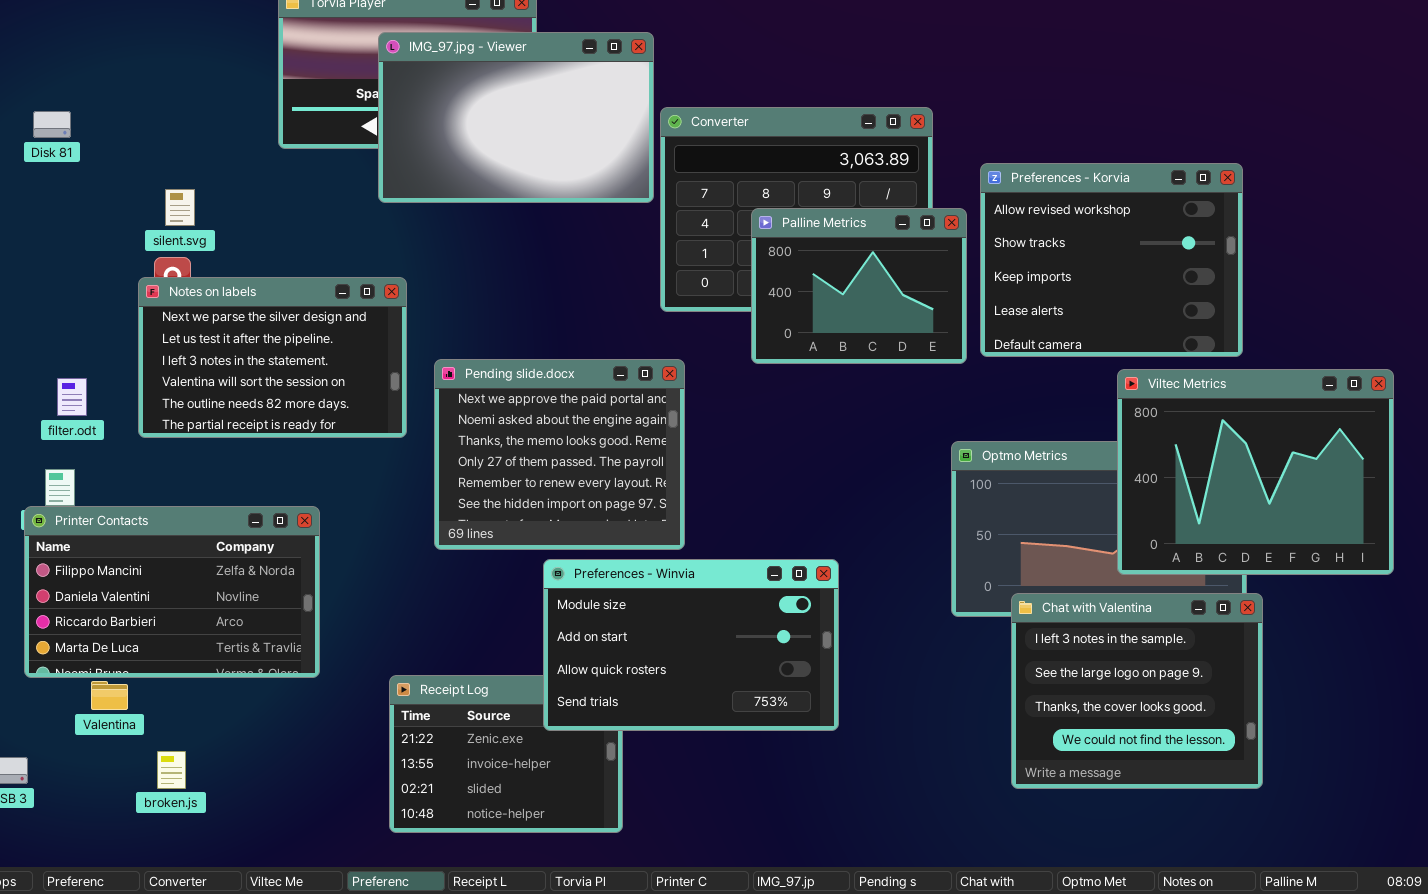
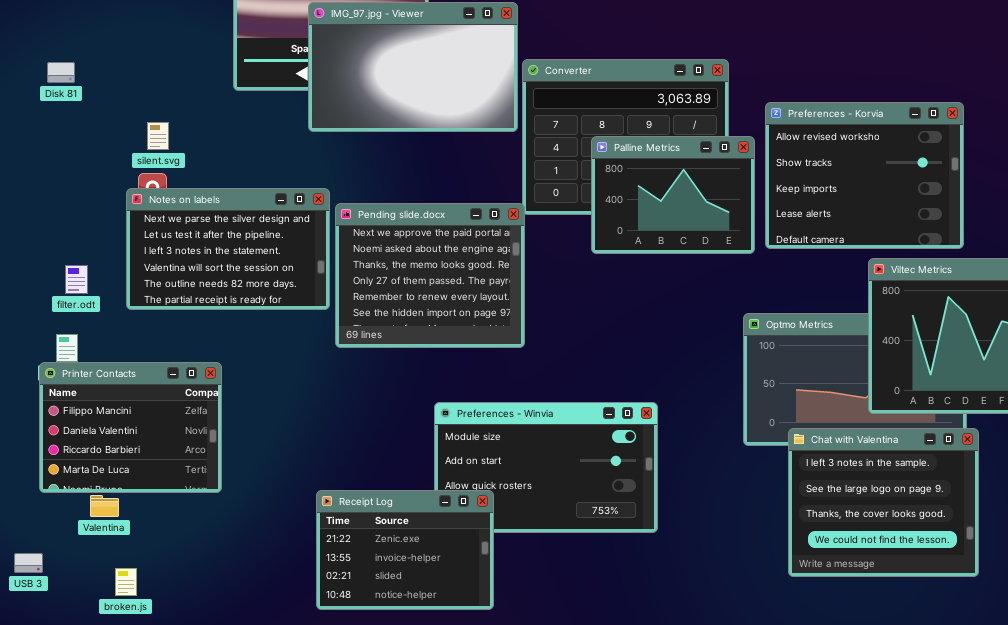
Pending slide.docx: [434,359,685,550] -> [335,203,525,348], moved
Printer Contacts: [24,506,320,678] -> [39,362,222,493], resized
Receipt Log: [389,675,623,833] -> [316,490,494,610], raised
broken.js: [157,751,186,789] -> [115,568,137,596], moved

